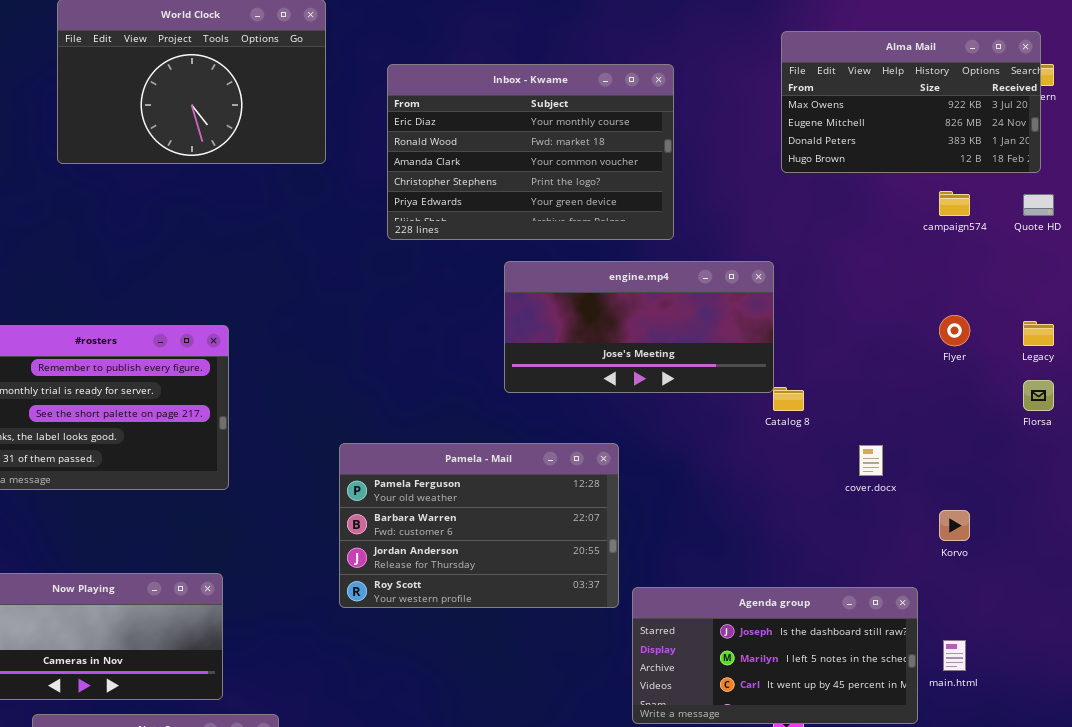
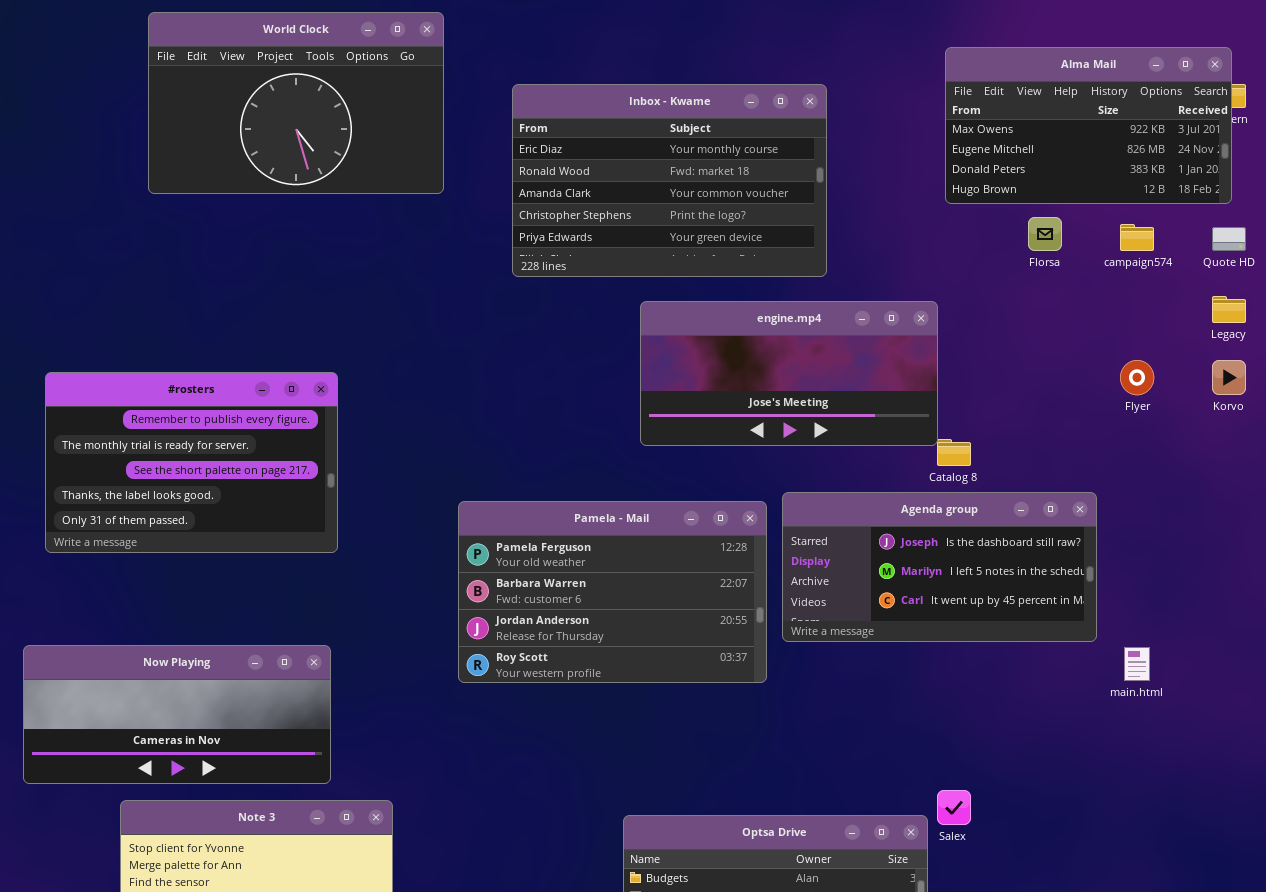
Legacy: [1023,321,1054,346] -> [1212,296,1246,323], moved
Florsa: [1023,380,1054,411] -> [1028,217,1062,251], moved
Korvo: [939,510,970,541] -> [1212,360,1246,395], moved
Agenda group: [632,587,918,724] -> [782,492,1097,642], moved
main.html: [943,640,966,671] -> [1124,647,1150,681], moved

